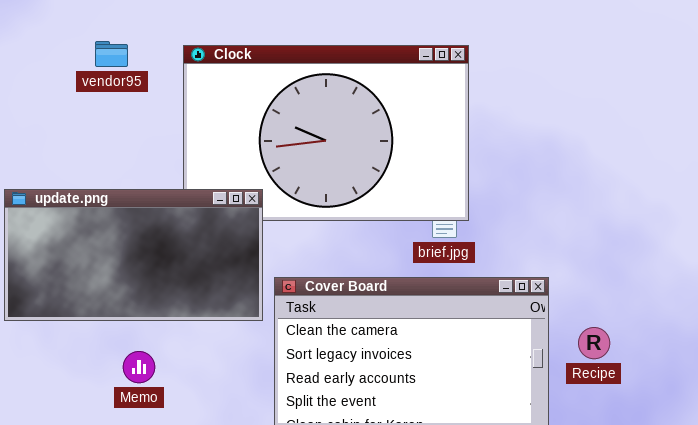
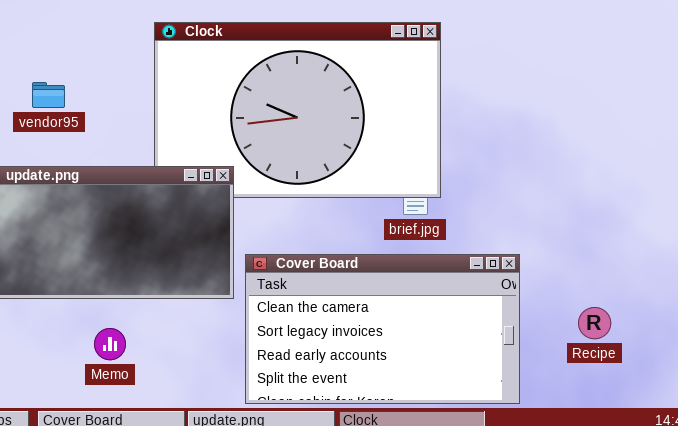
vendor95: [95,41,128,67] -> [32,82,65,108], moved
Recipe: [578,327,610,359] -> [578,307,611,339], moved

